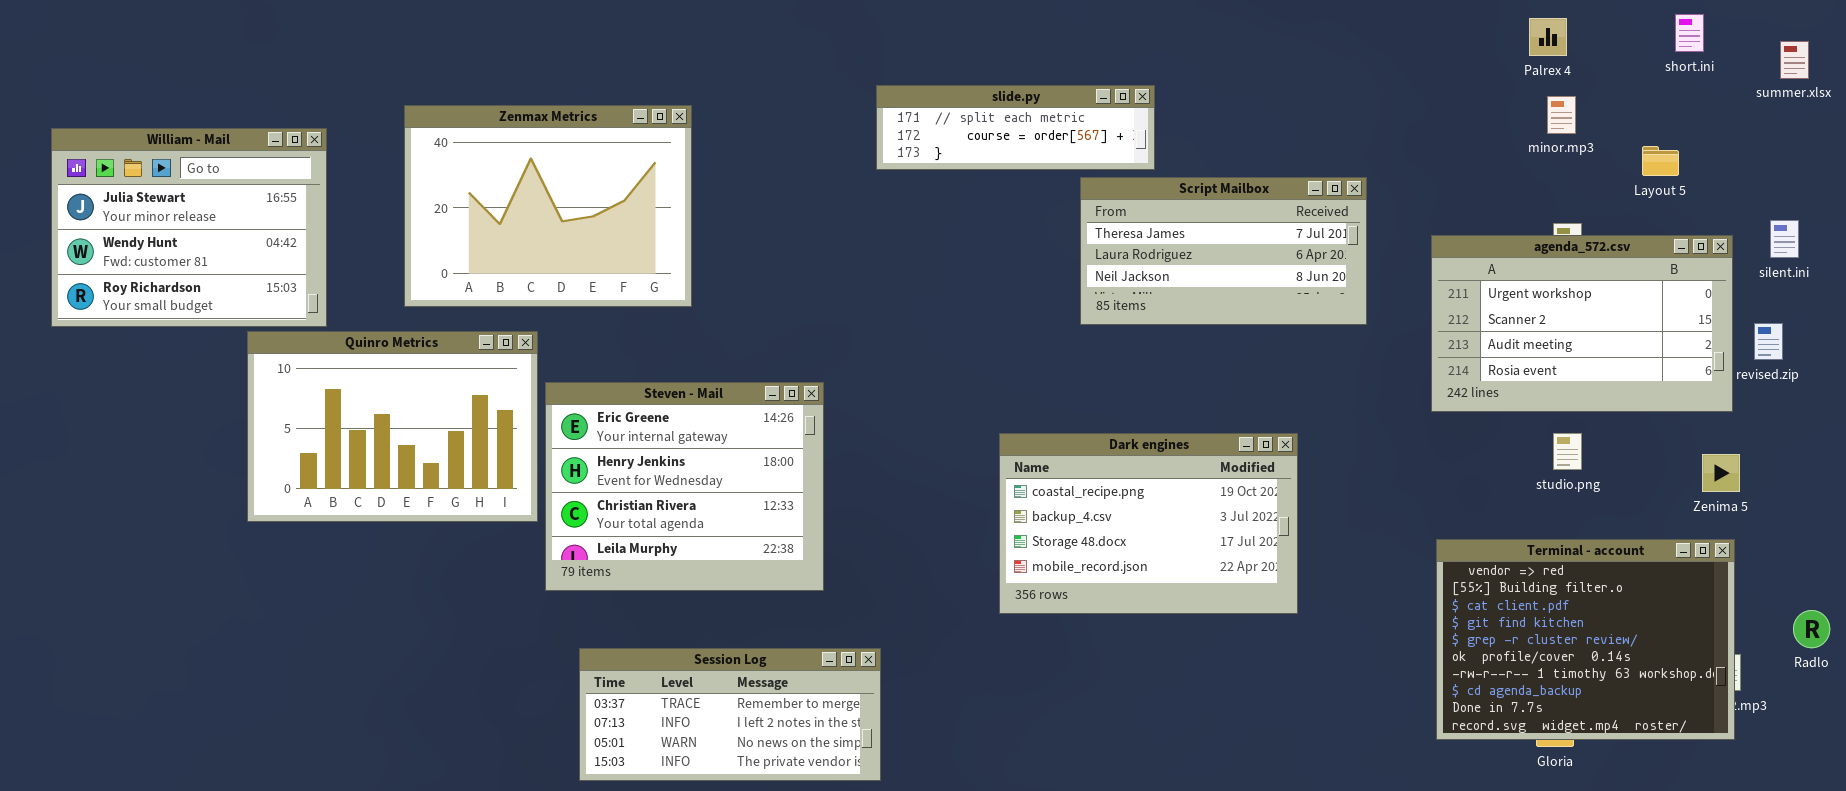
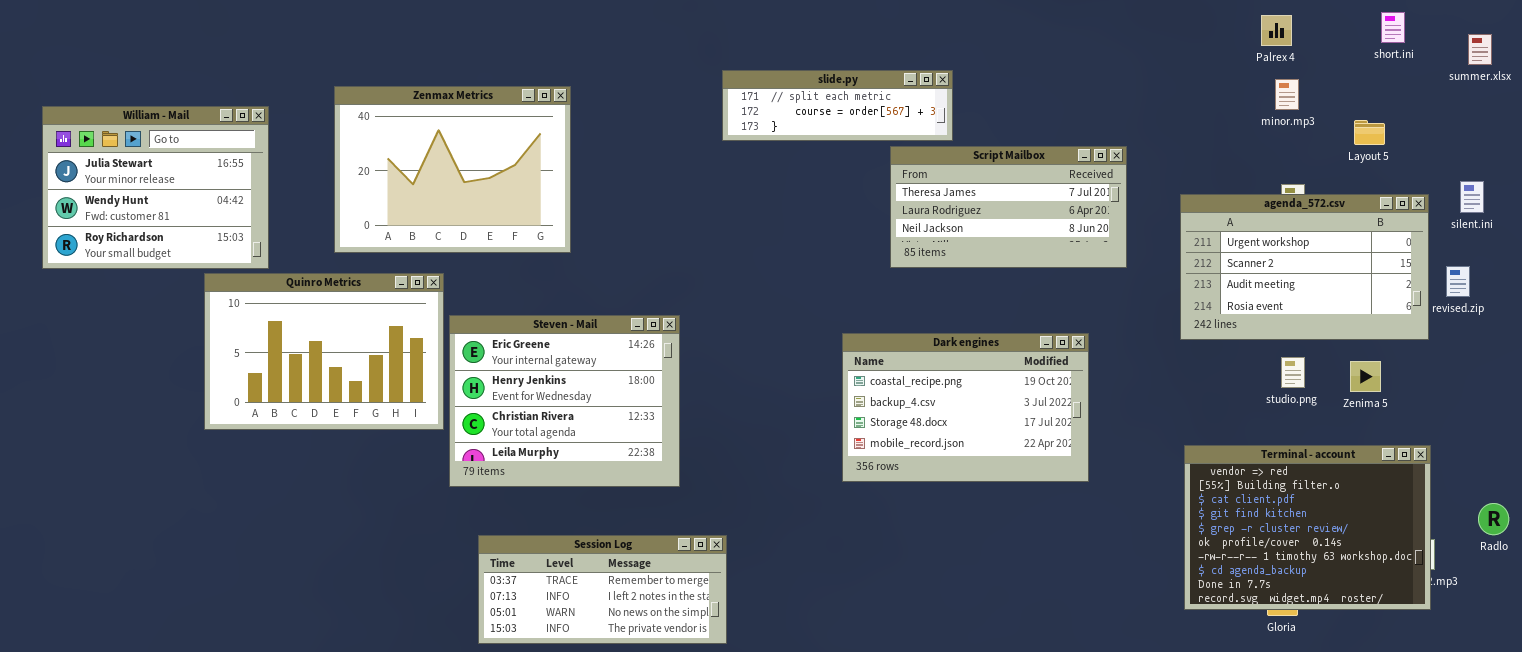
Dark engines: [999,433,1298,614] -> [842,333,1089,482], moved
Zenima 5: [1702,454,1740,492] -> [1350,361,1381,392], moved

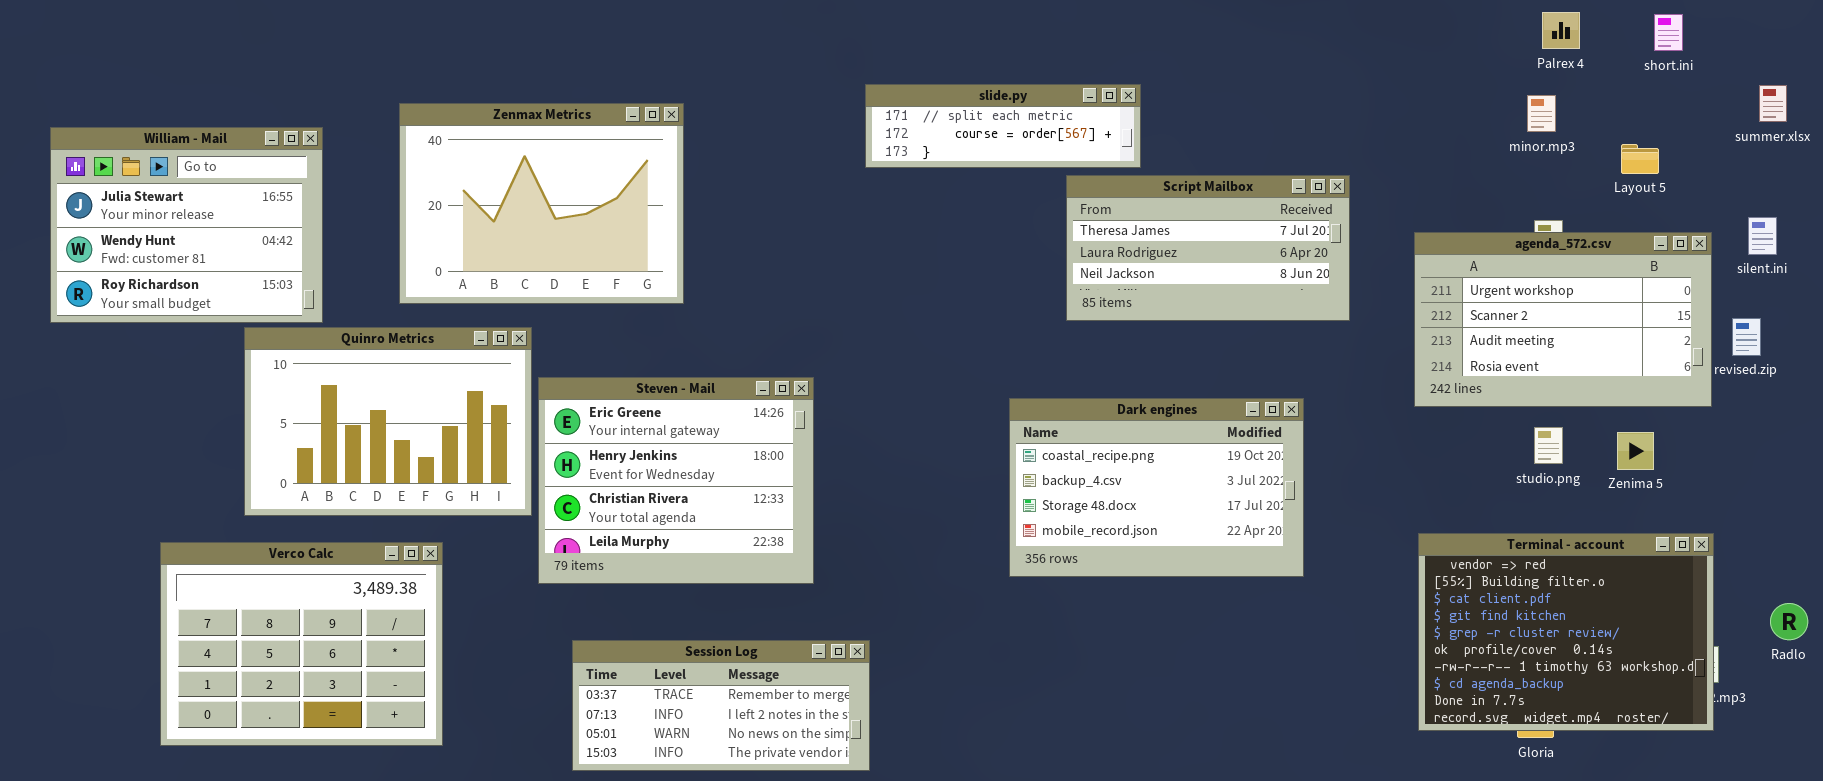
Palrex 4: [1261,15,1292,46] -> [1542,12,1580,49], moved
summer.xlsx: [1468,34,1492,65] -> [1759,85,1787,122], moved
Verco Calc: none -> [160,542,443,746], opened

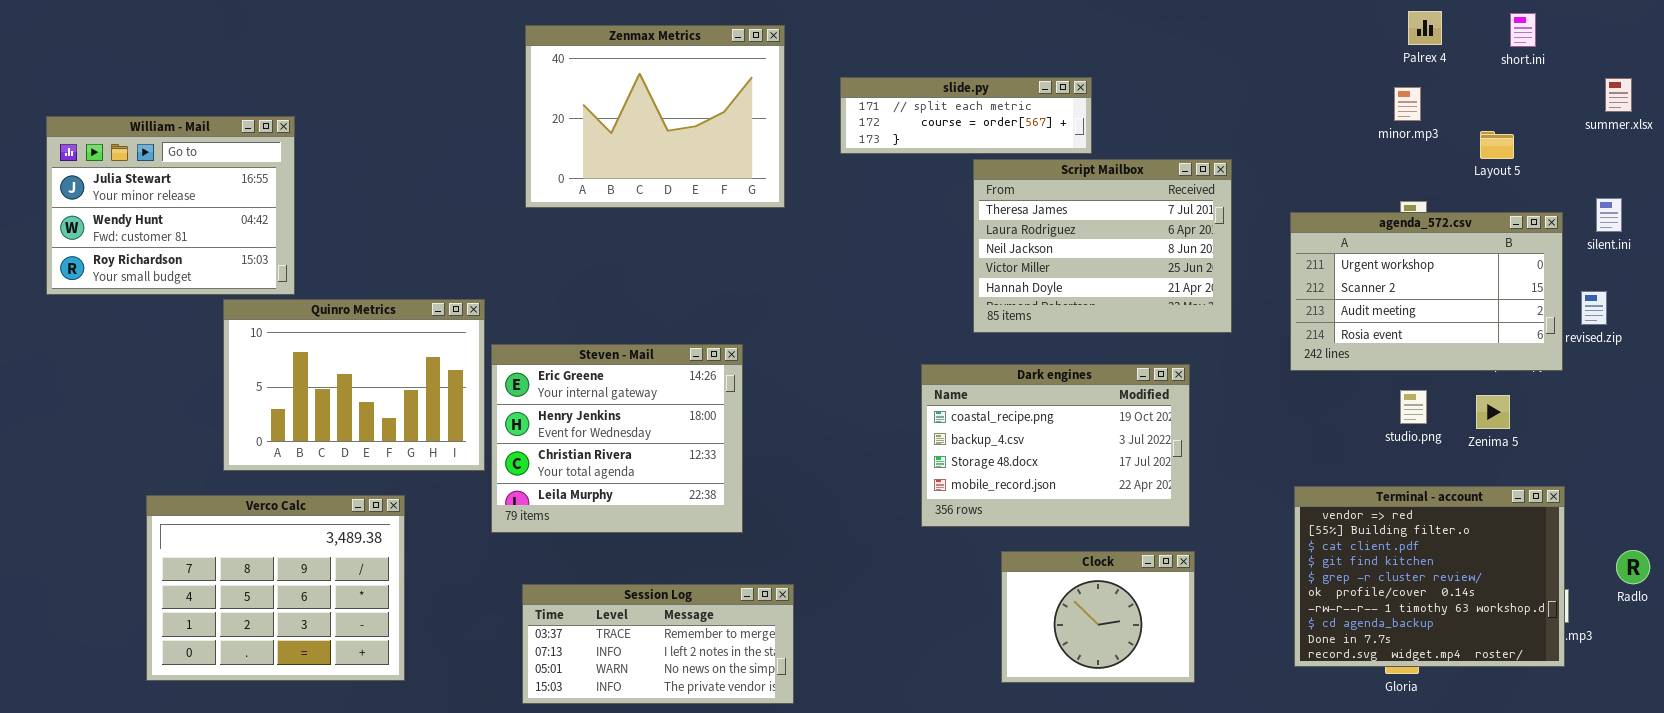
slide.py: [865,84,1141,168] -> [840,77,1092,154], moved
Zenmax Metrics: [399,103,684,304] -> [525,25,785,208], moved
Script Mailbox: [1066,175,1350,321] -> [973,159,1232,333], resized
Clock: none -> [1001,551,1195,683], opened

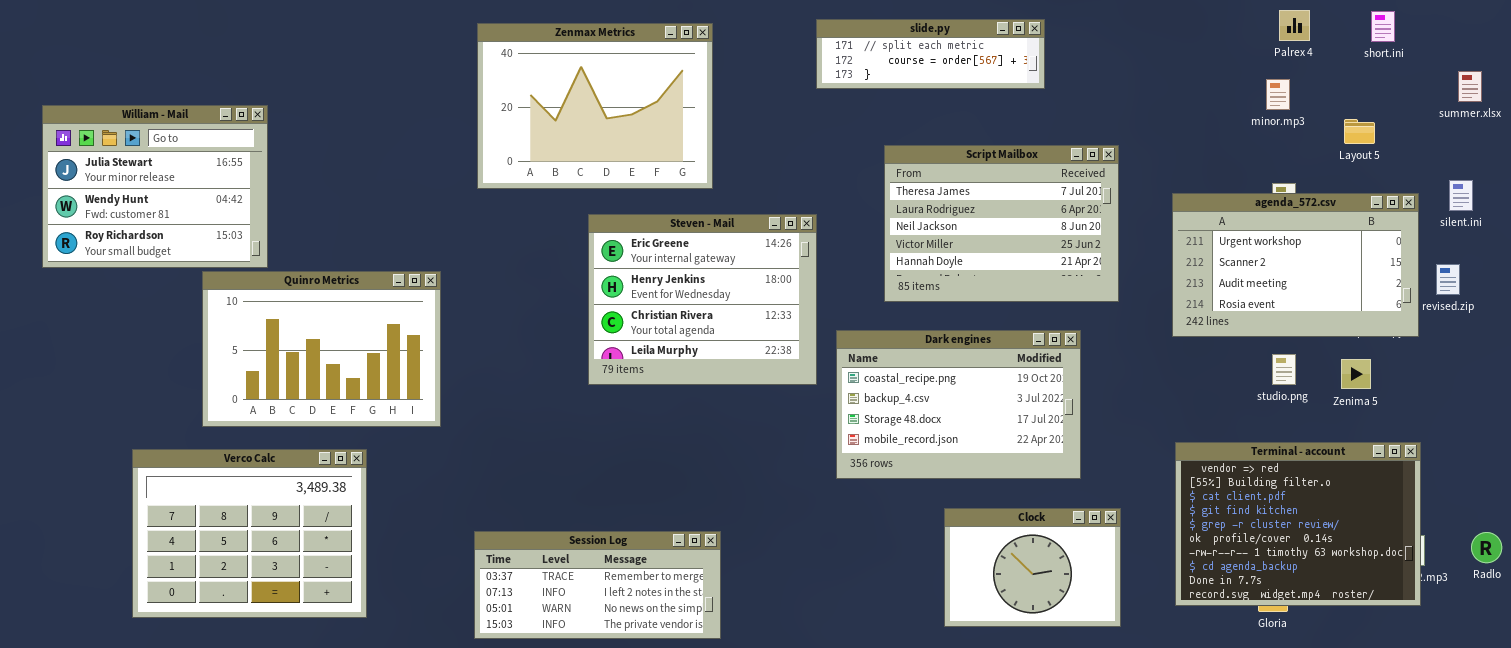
slide.py: [840,77,1092,154] -> [816,19,1045,89], moved
Steven - Mail: [491,344,743,533] -> [588,214,817,385], moved
Radlo: [1616,550,1650,584] -> [1471,532,1502,563], moved
Clock: [1001,551,1195,683] -> [944,508,1121,627], moved

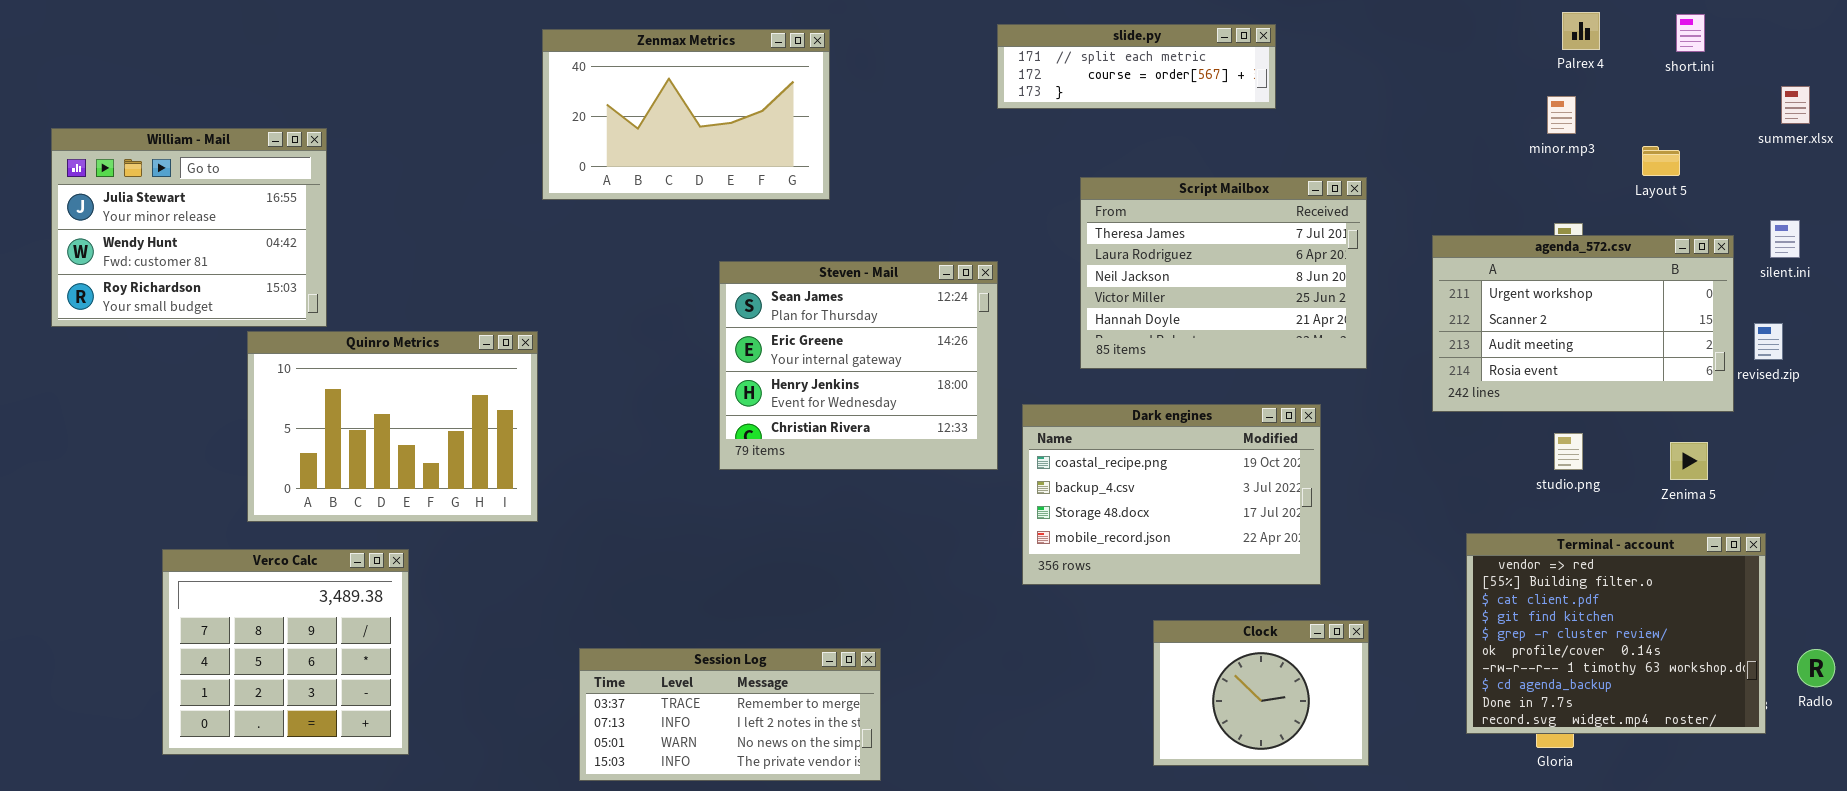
Zenmax Metrics: [477,23,713,189] -> [542,29,830,200], moved, resized
Steven - Mail: [588,214,817,385] -> [719,261,998,470], scrolled up 1 row
Zenima 5: [1341,359,1371,389] -> [1670,442,1708,480], moved
Terminal - account: [1175,442,1421,606] -> [1466,533,1766,734], moved
Verco Calc: [132,449,367,618] -> [162,549,409,755], resized

